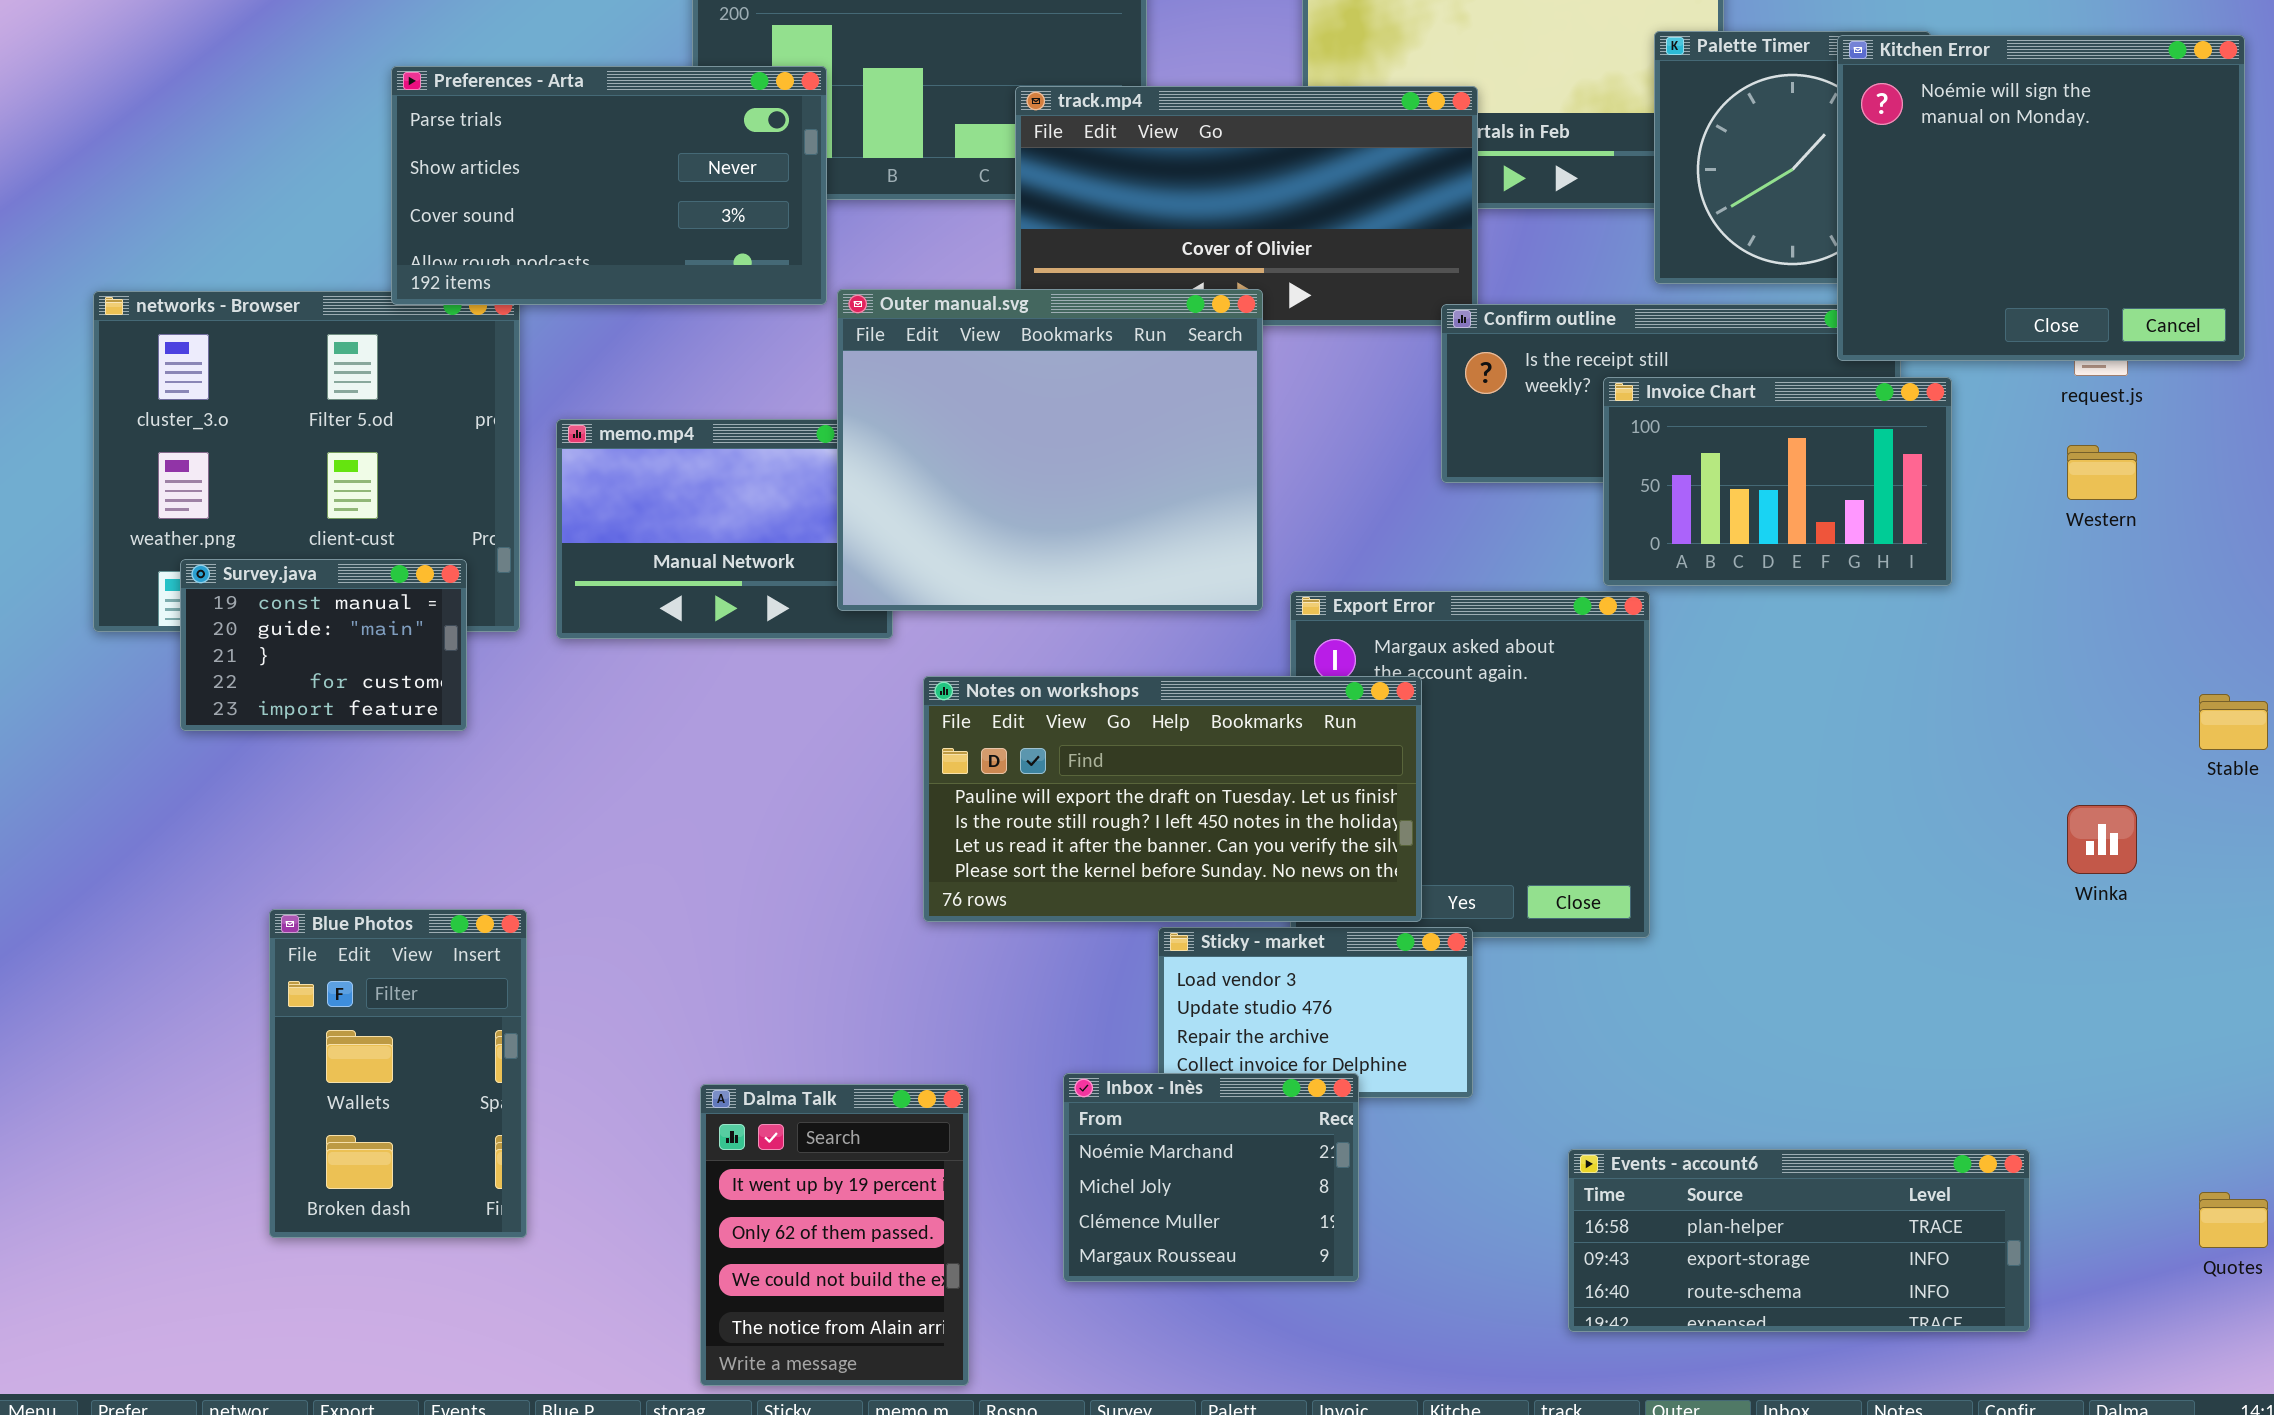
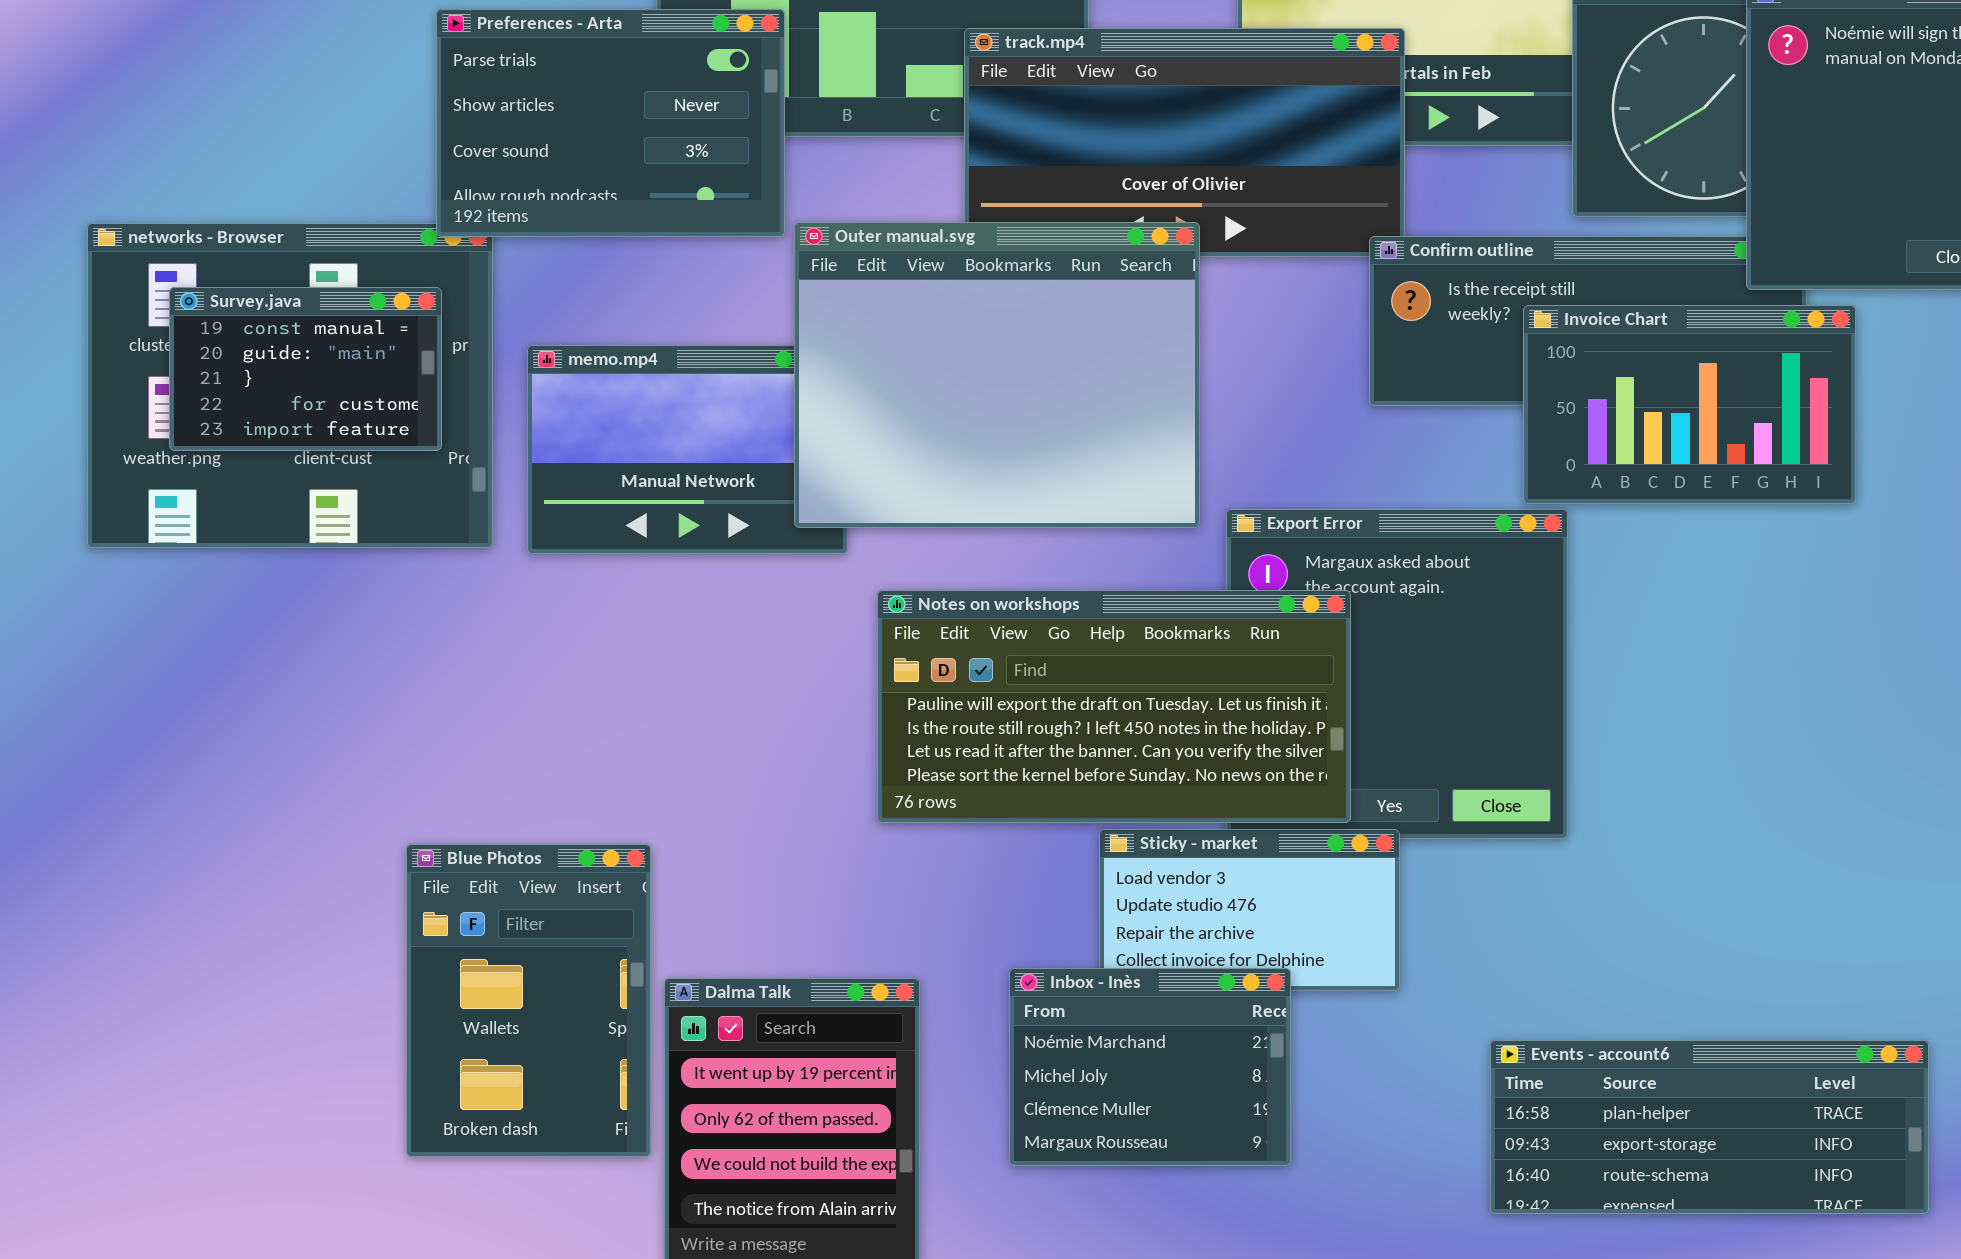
Preferences - Arta: [391,66,827,305] -> [436,9,785,237], resized
Survey.java: [180,559,467,731] -> [169,287,442,451], moved
Blue Photos: [269,909,527,1238] -> [406,844,651,1157], moved

